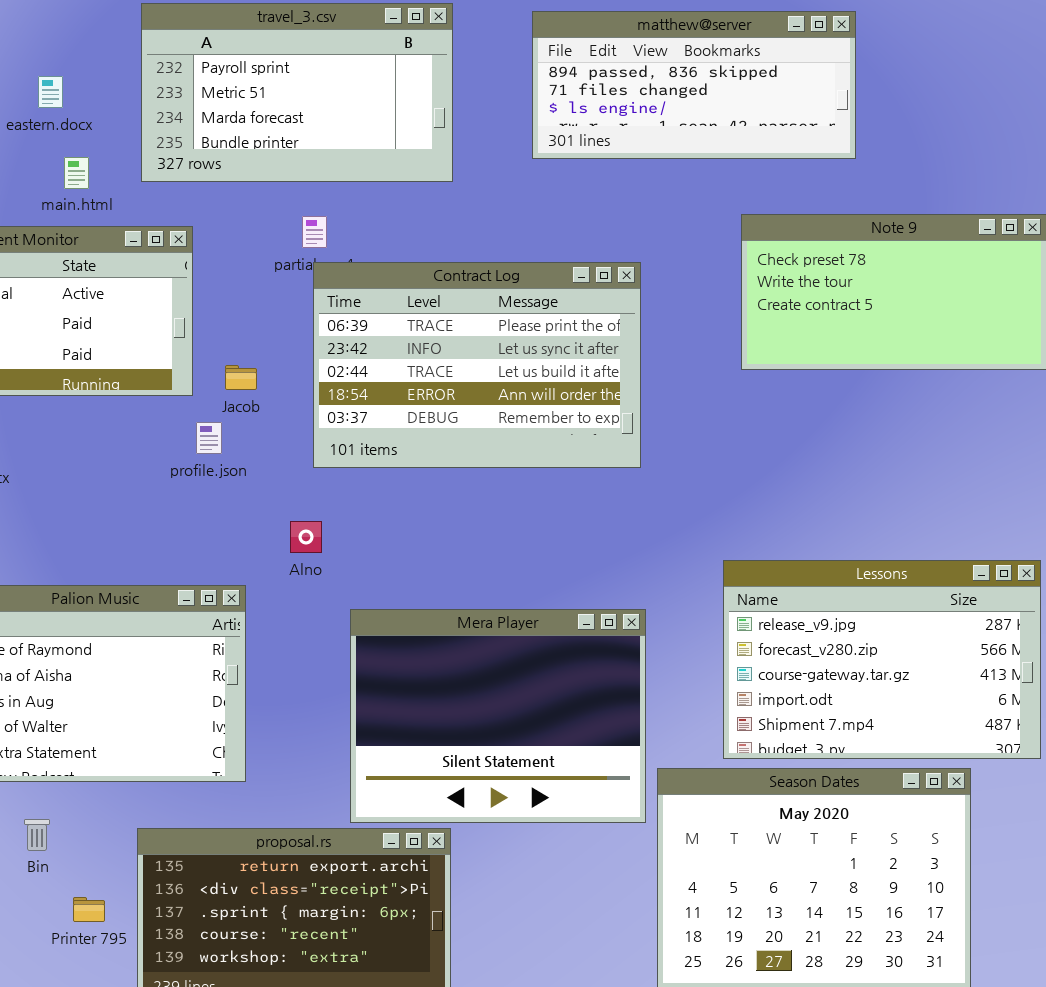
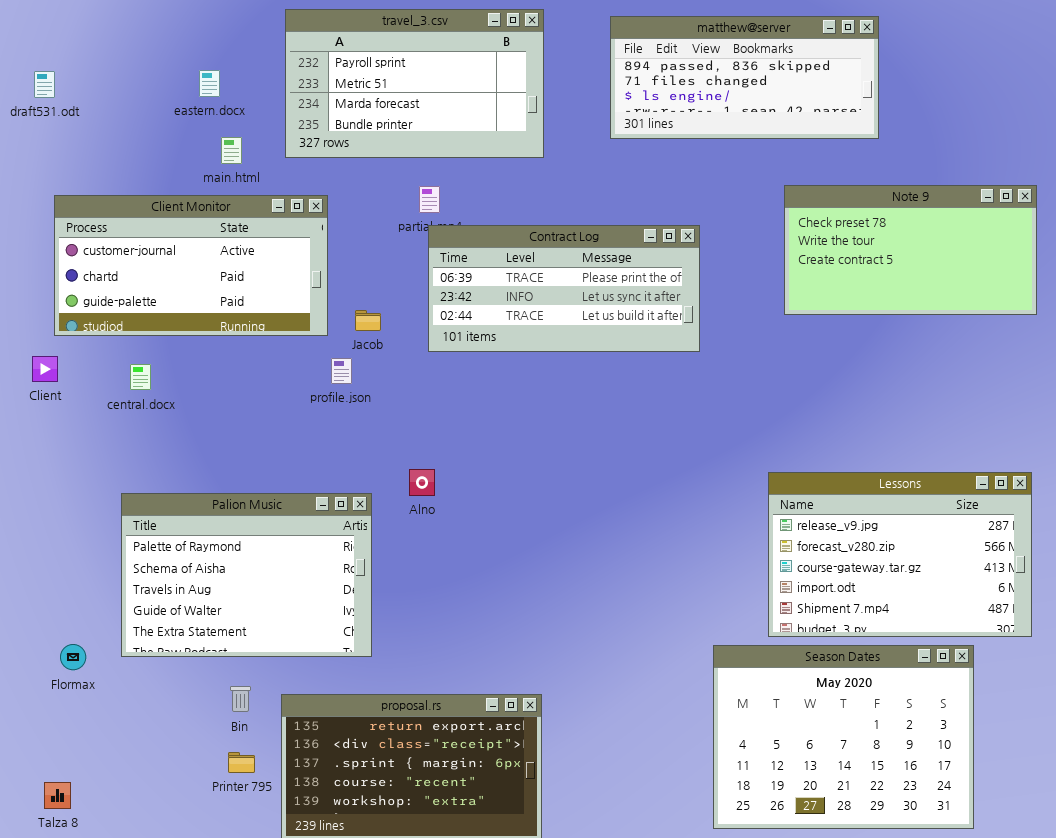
Contract Log: [313,262,641,468] -> [428,225,700,352], resized
Alno: [290,521,322,553] -> [409,469,435,496], moved
Mera Player: [350,609,646,823] -> none, closed
Bin: [24,819,50,851] -> [230,686,251,712], moved

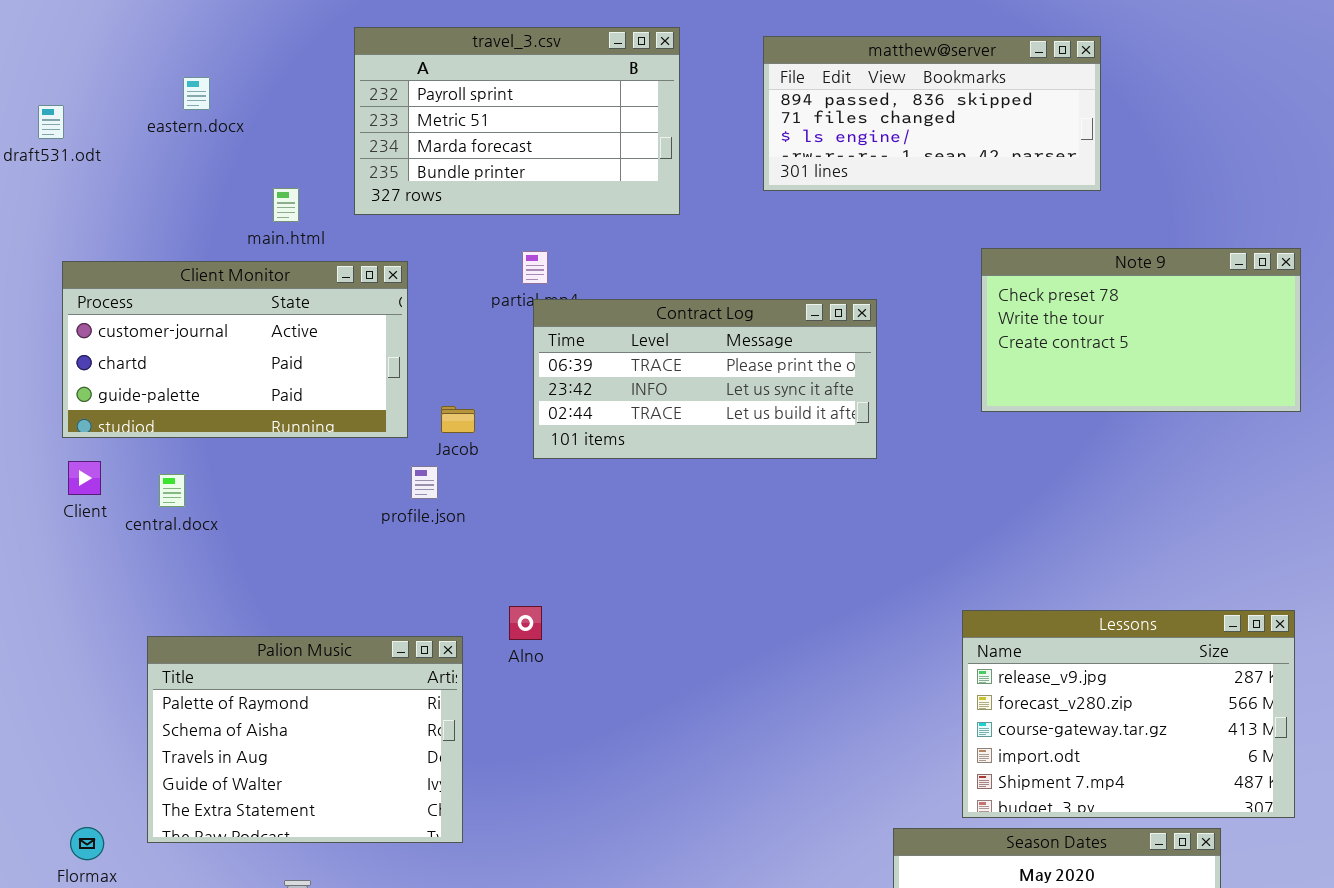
eastern.docx: [199,70,220,97] -> [183,77,210,110], moved
Client: [32,356,58,382] -> [68,461,101,495], moved

